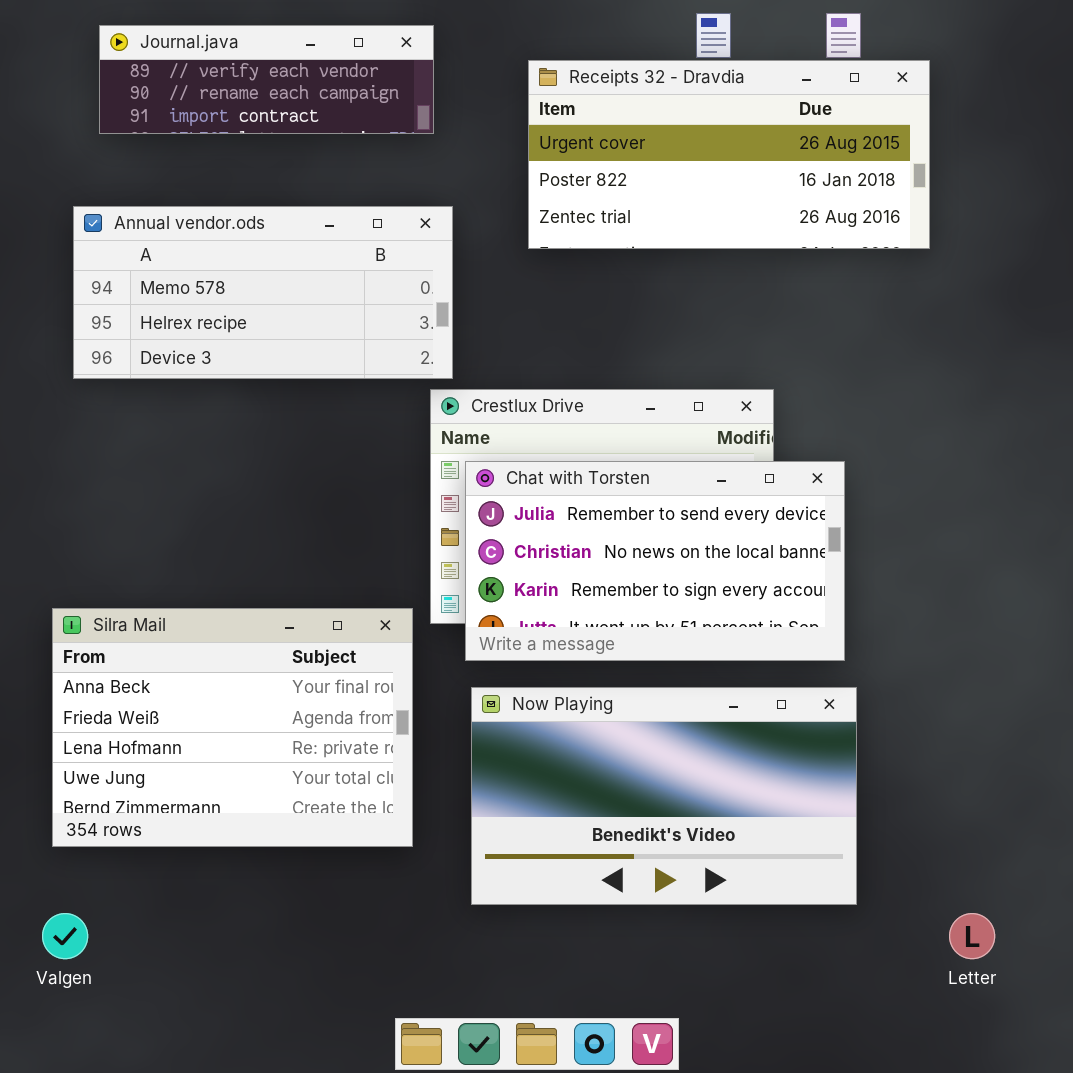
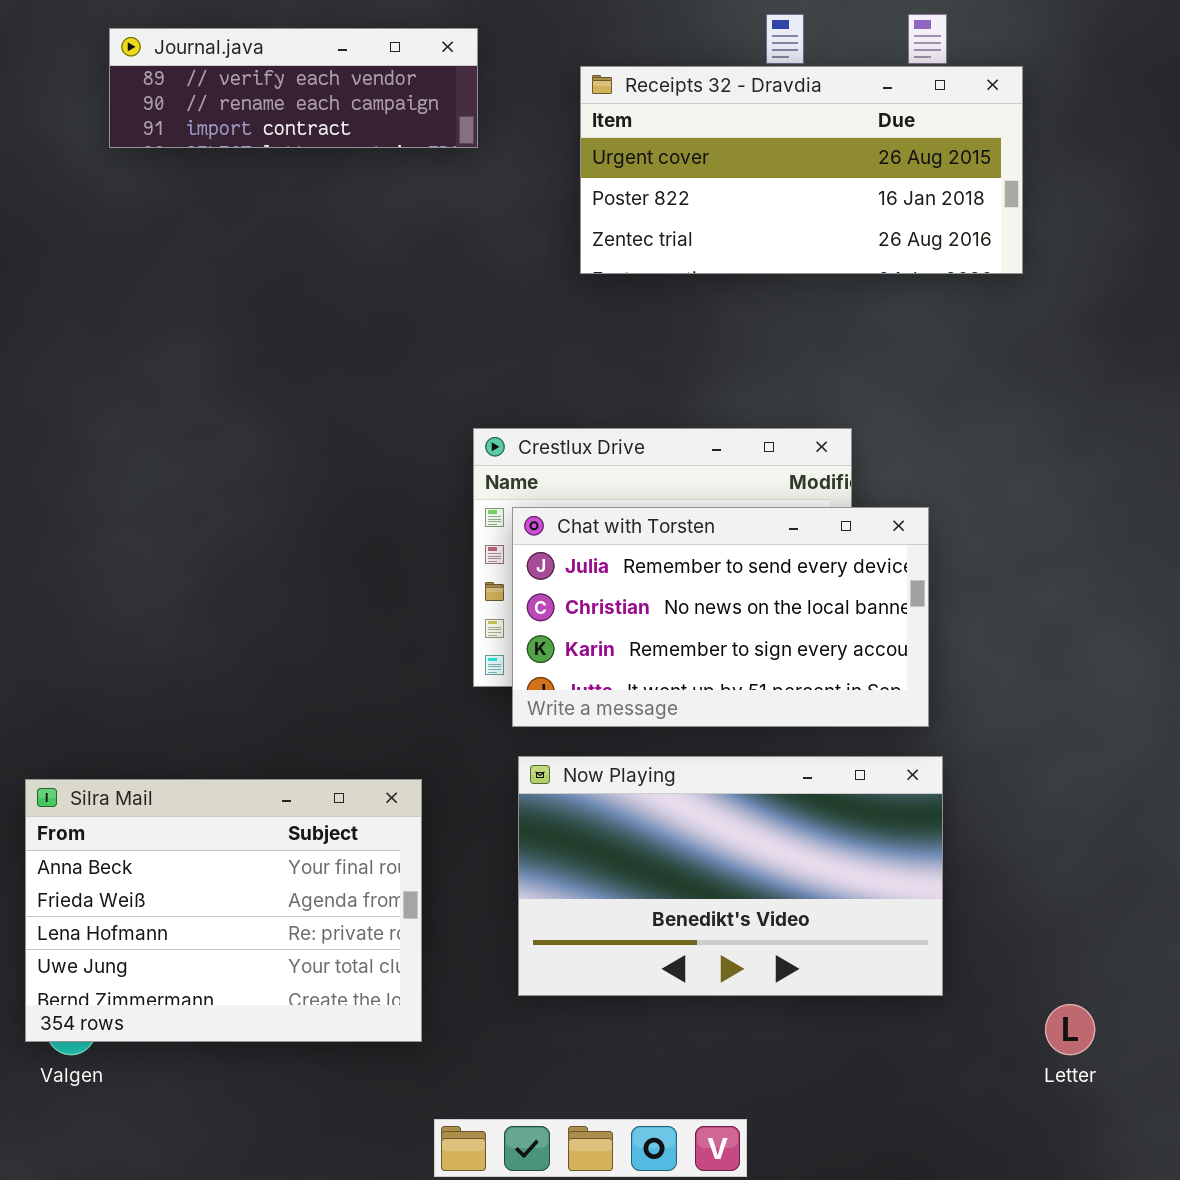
Annual vendor.ods: [73,206,453,379] -> none, closed
Silra Mail: [52,608,413,847] -> [25,779,422,1042], moved

